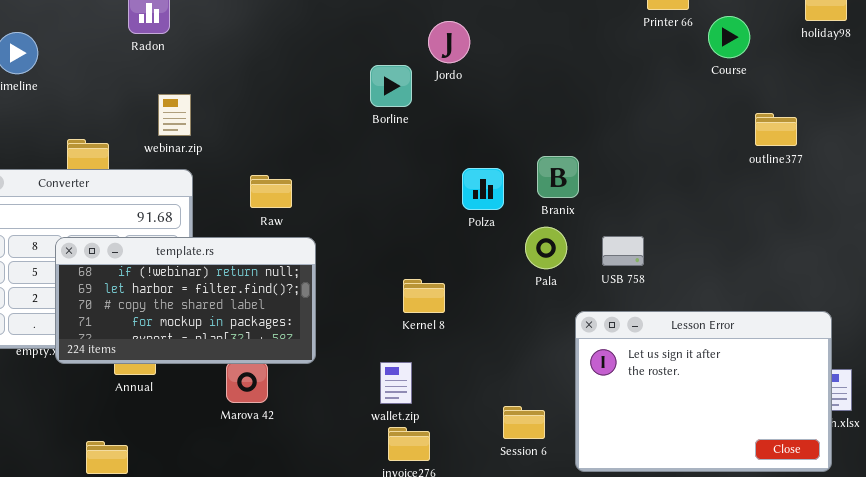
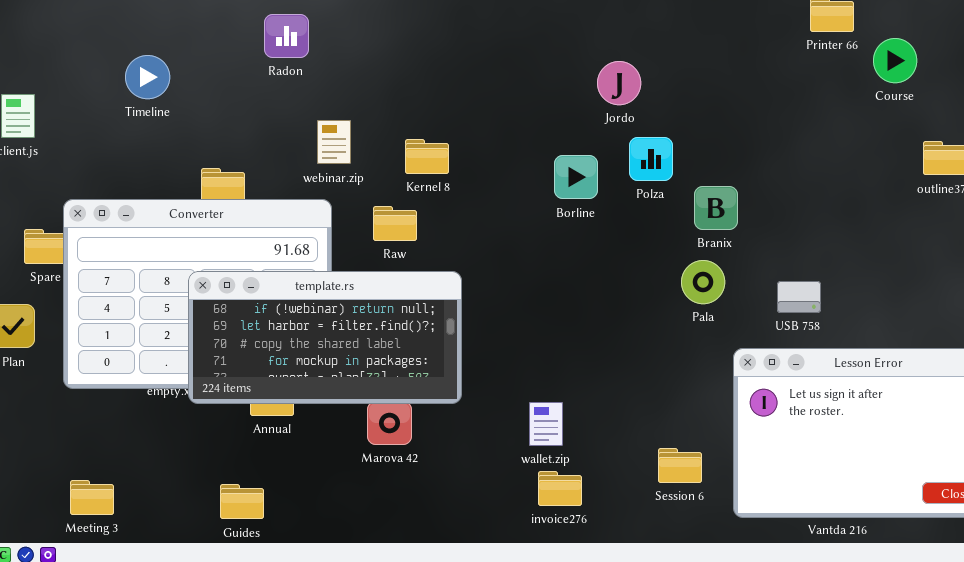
Jordo: [428,21,470,63] -> [597,61,641,105], moved
Borline: [370,65,412,107] -> [554,155,598,199], moved
webinar.zip: [158,94,191,136] -> [317,120,351,164], moved
Polza: [462,168,504,210] -> [629,137,673,181], moved
Raw: [250,175,292,208] -> [373,206,417,241], moved
USB 758: [602,236,644,266] -> [777,281,821,313], moved
Kernel 8: [403,279,445,313] -> [405,139,449,174], moved

